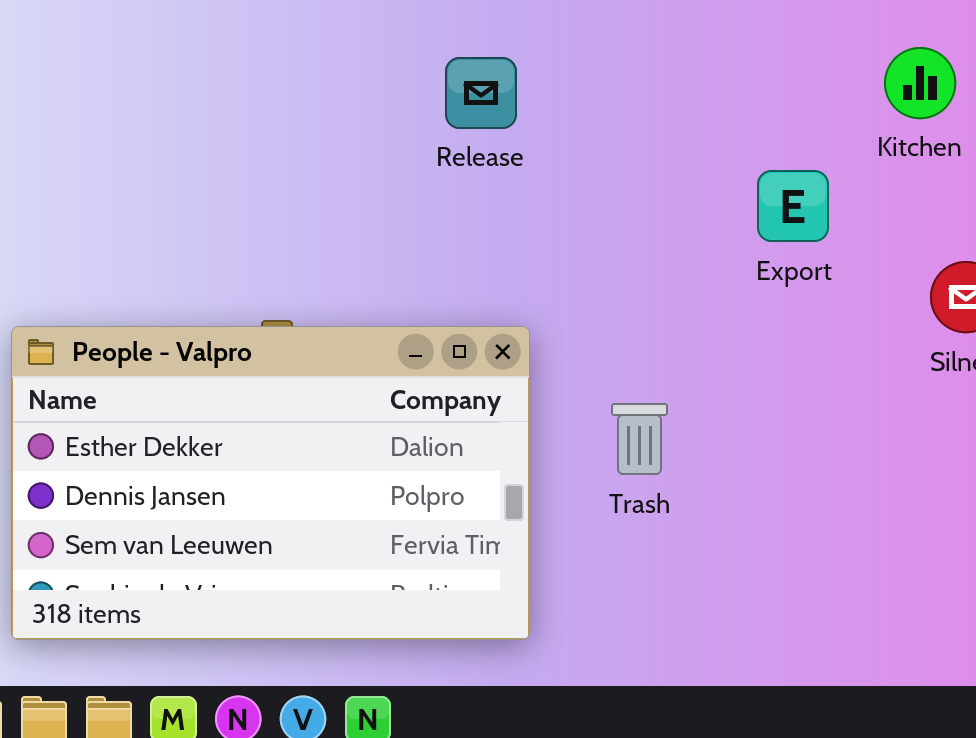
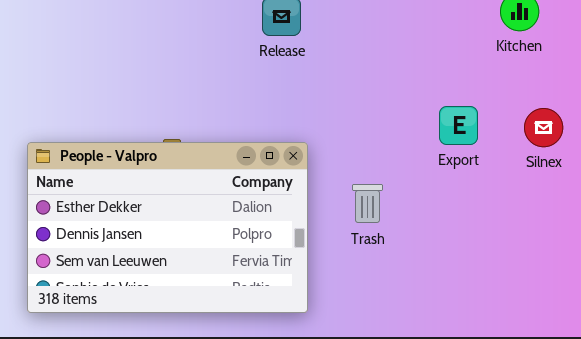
Export: [757,170,829,242] -> [439,106,478,145], moved

